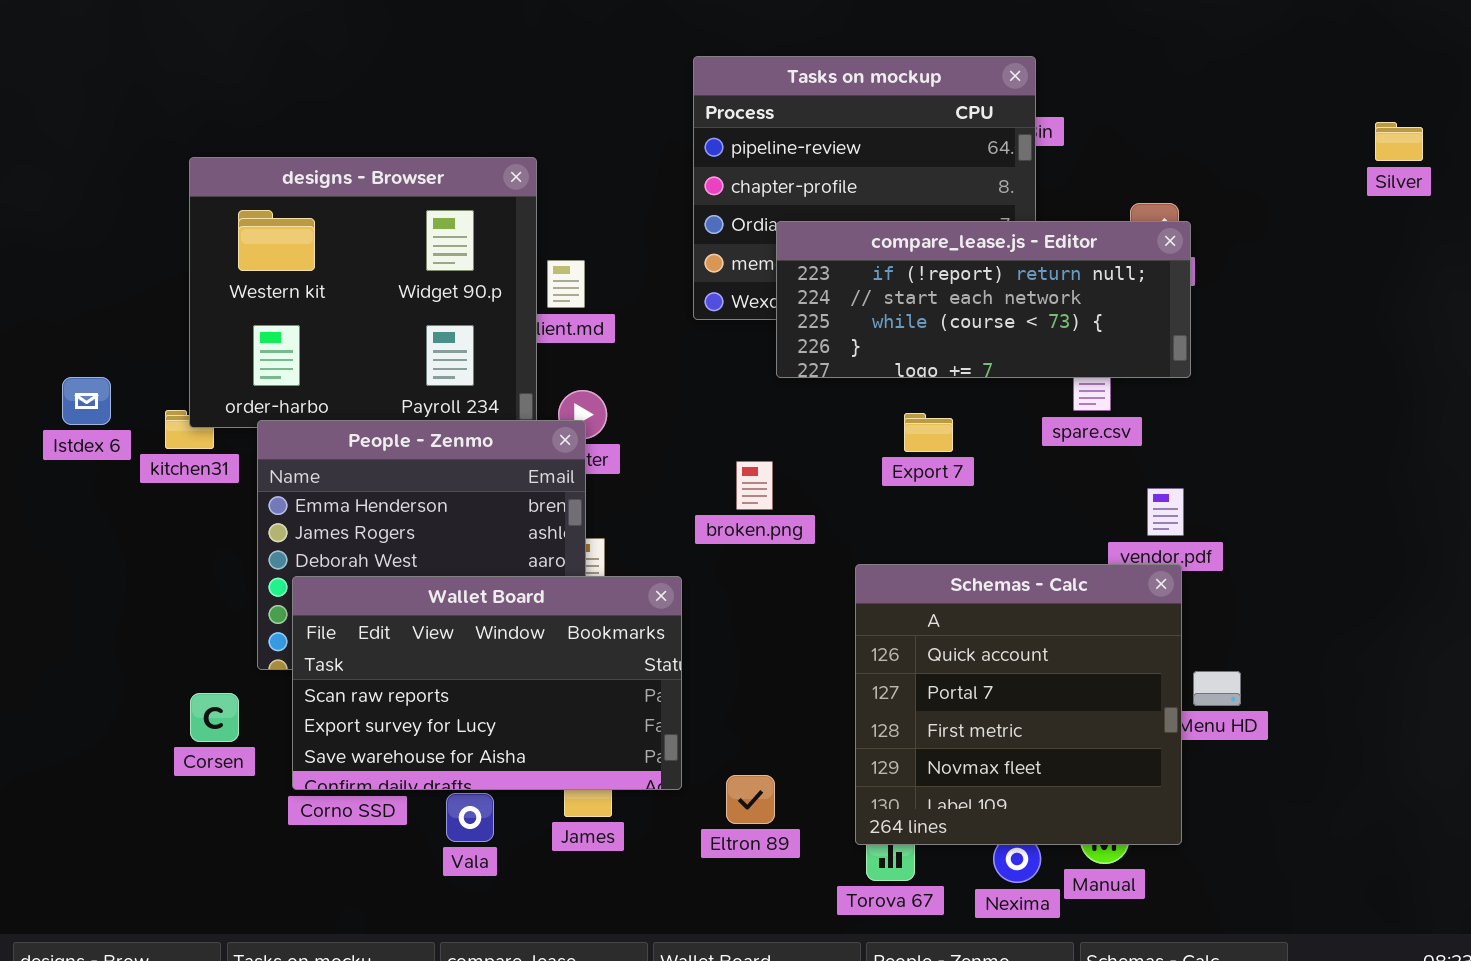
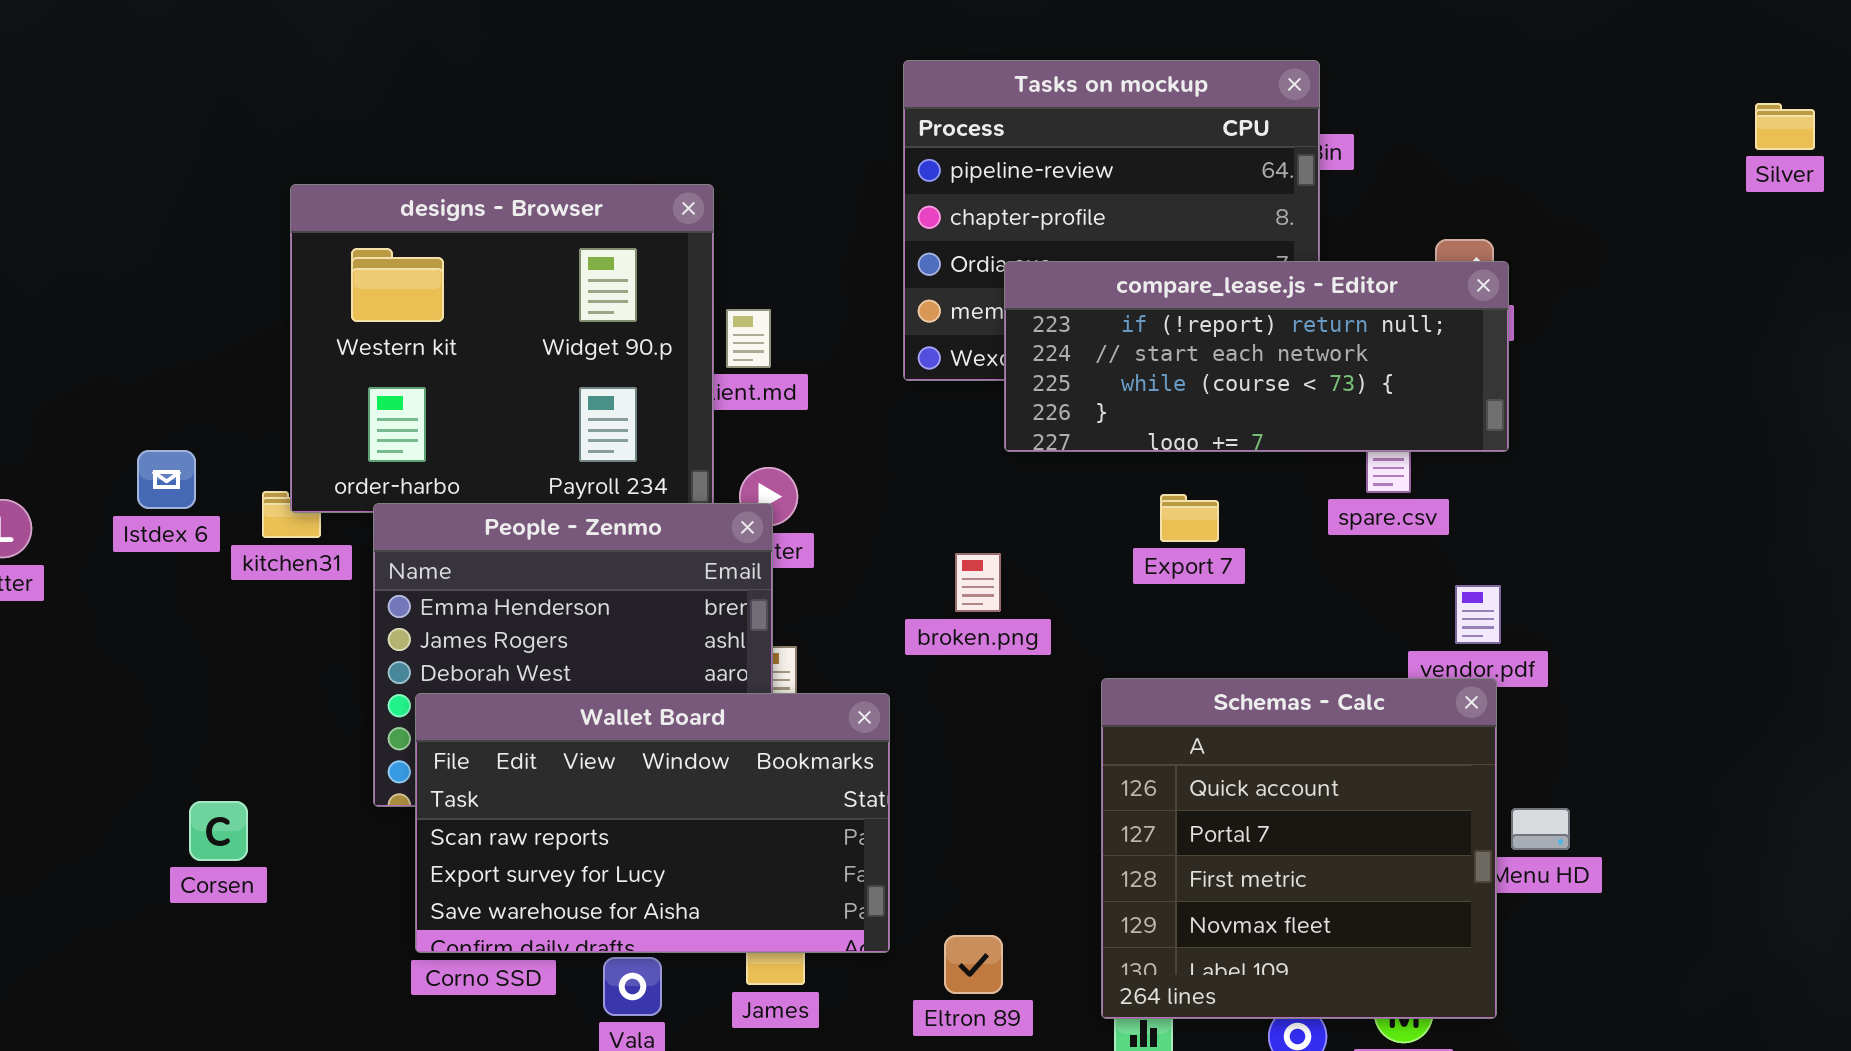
Silver: [1375,122,1423,161] -> [1755,103,1815,150], moved
Corsen: [190,693,239,742] -> [189,801,248,861], moved

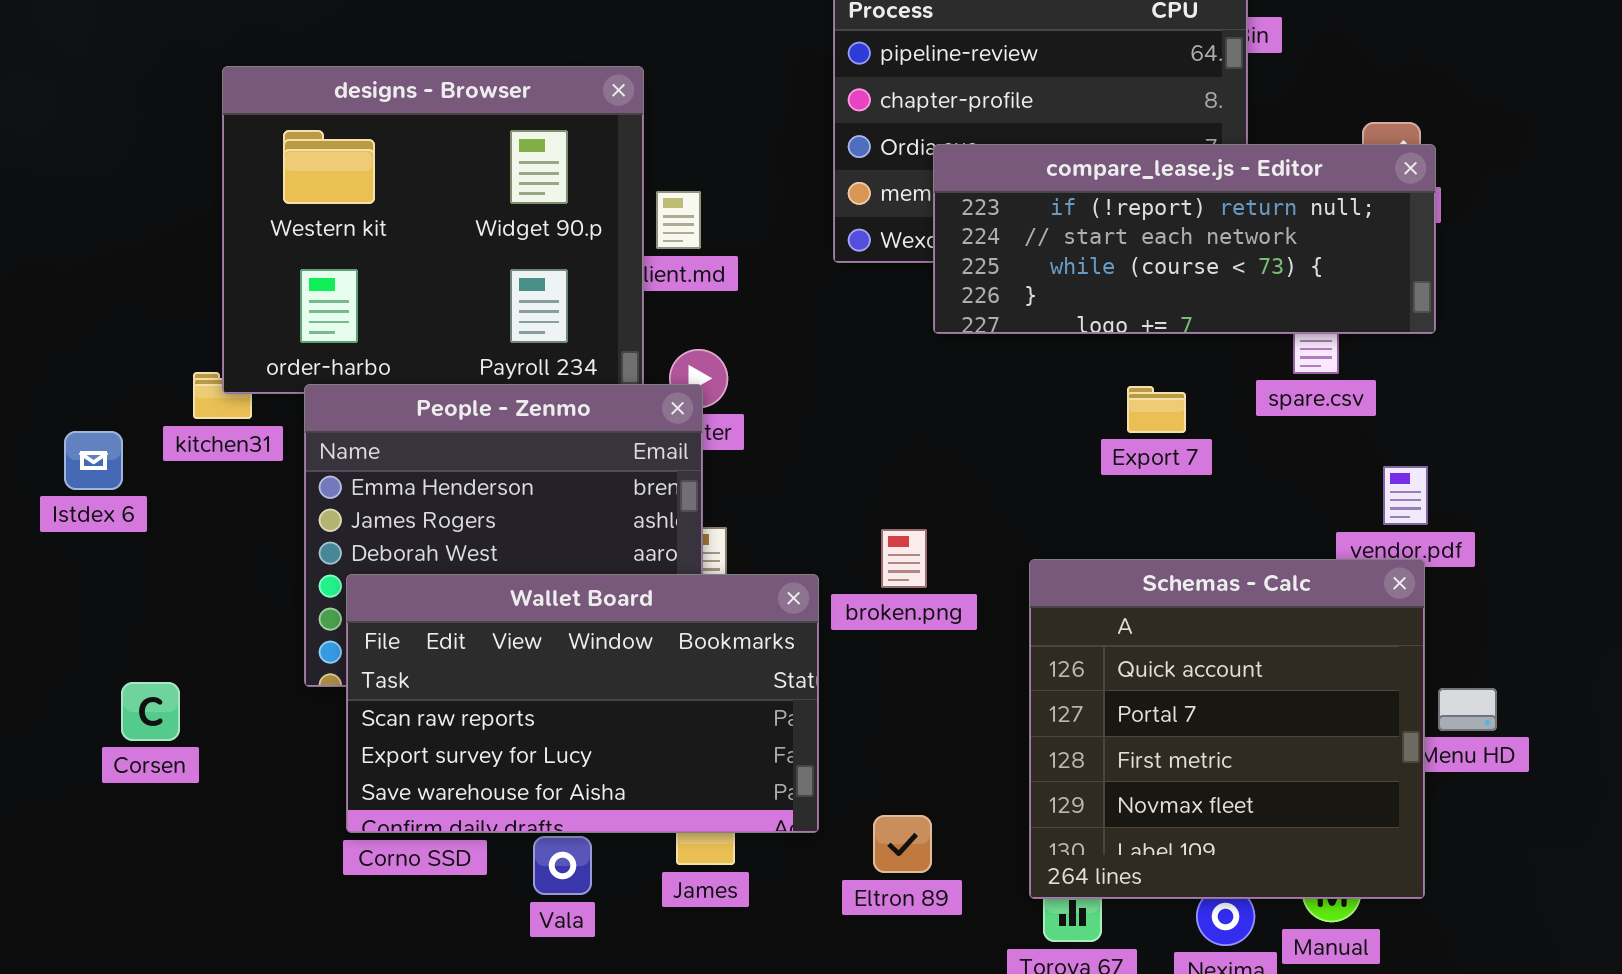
Istdex 6: [137,450,196,509] -> [64,431,123,490], moved
Export 7: [1160,494,1219,542] -> [1127,386,1186,433], moved
broken.png: [955,553,1001,612] -> [881,529,927,588], moved

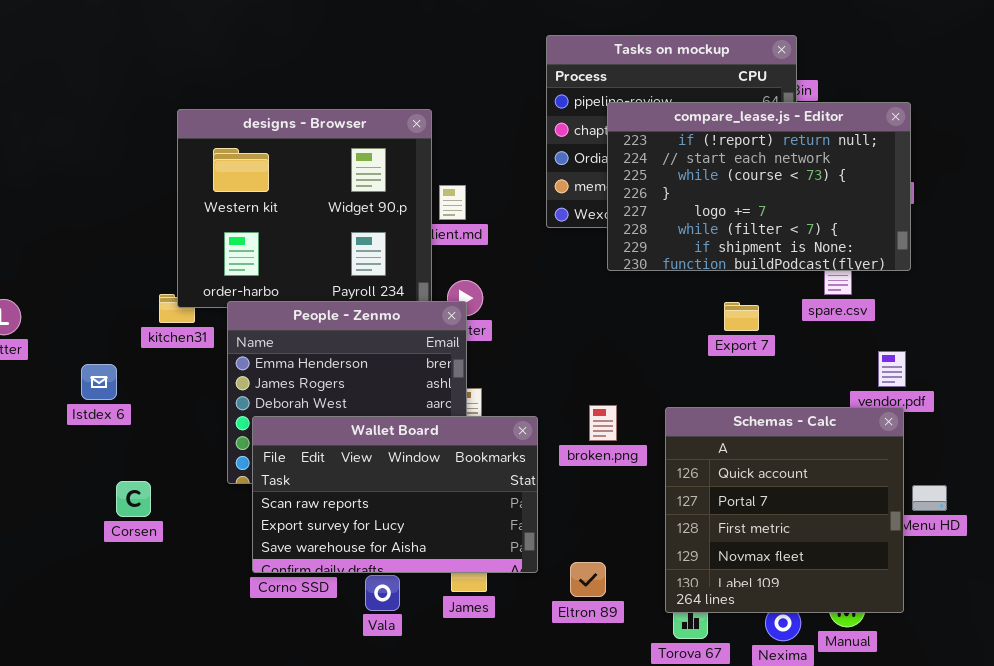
compare_lease.js - Editor: [933,144,1436,334] -> [607,102,911,271], resized
Istdex 6: [64,431,123,490] -> [81,364,117,400], moved
broken.png: [881,529,927,588] -> [589,405,617,441], moved

